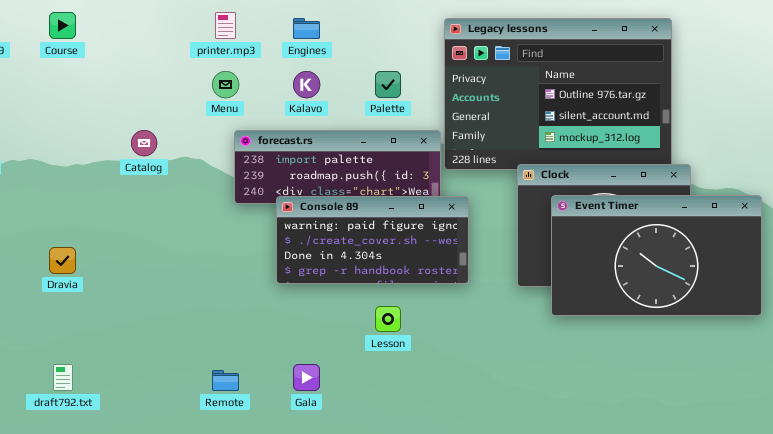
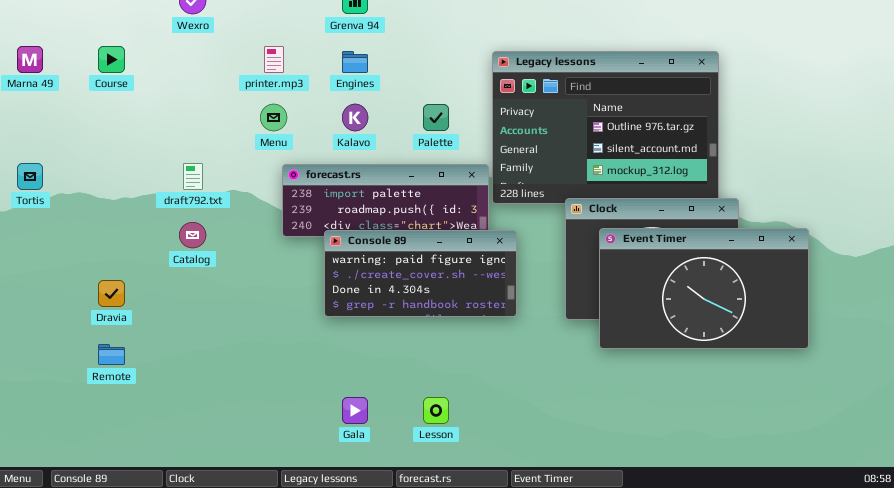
Catalog: [131,130,157,156] -> [179,222,206,248], moved
Lesson: [375,306,401,332] -> [423,397,449,424], moved
draft792.txt: [53,364,73,391] -> [183,163,203,190], moved
Remote: [212,370,239,391] -> [98,344,125,365], moved

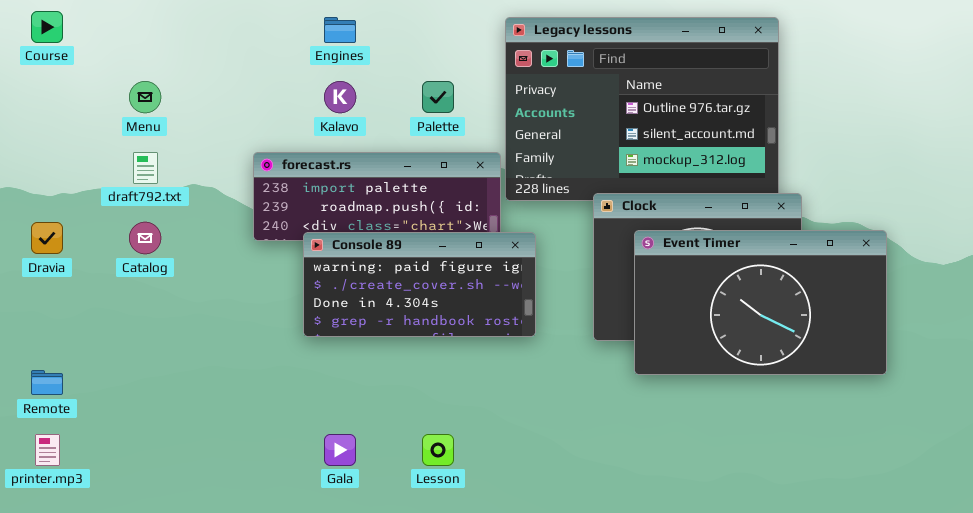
printer.mp3: [264,46,284,73] -> [35,434,60,466], moved
Menu: [260,104,287,131] -> [129,81,161,113], moved
Dravia: [98,280,125,307] -> [31,222,63,254], moved

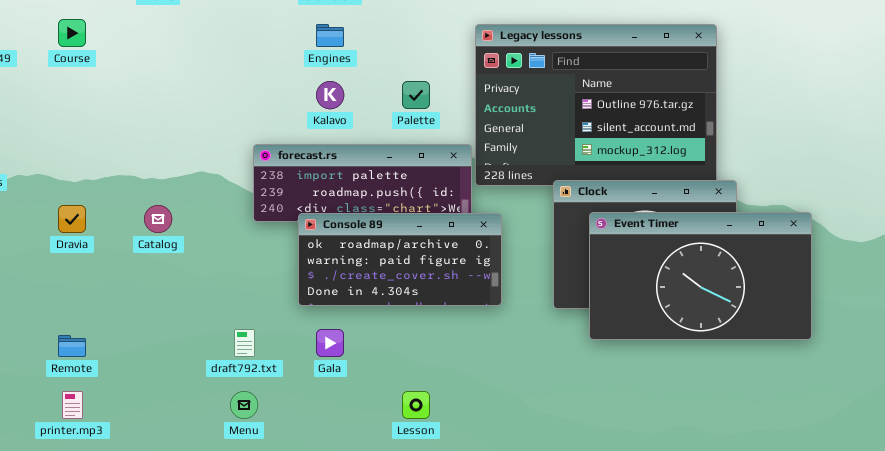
Menu: [129,81,161,113] -> [230,391,258,419], moved
draft792.txt: [133,152,158,184] -> [234,329,255,357], moved
Console 89: [303,232,536,337] -> [298,213,502,306], scrolled up 1 row
Gala: [324,434,356,466] -> [316,329,344,357], moved

